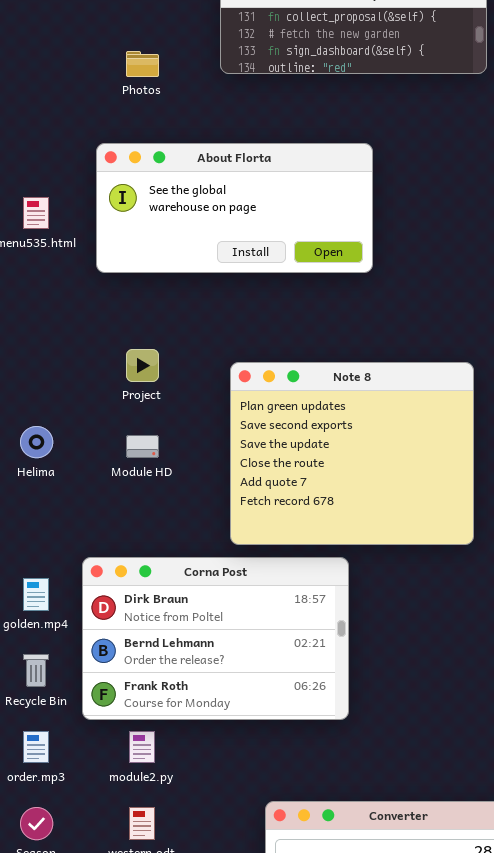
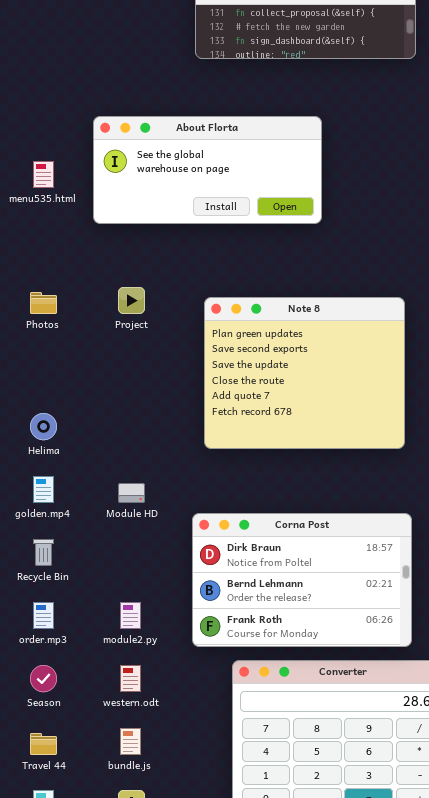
Photos: [126,51,159,77] -> [30,292,57,314], moved
Helima: [20,426,53,458] -> [30,413,57,440], moved
Module HD: [126,435,159,458] -> [118,483,145,503], moved
Corna Post: [82,557,349,720] -> [192,513,412,647], moved

